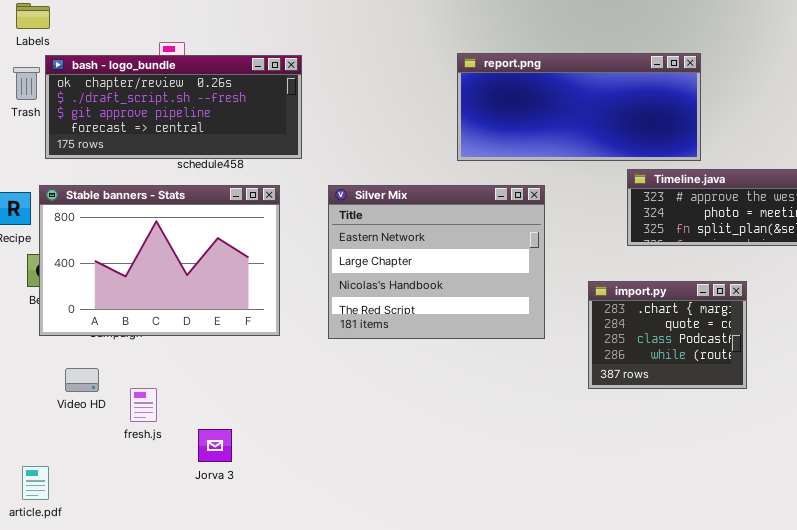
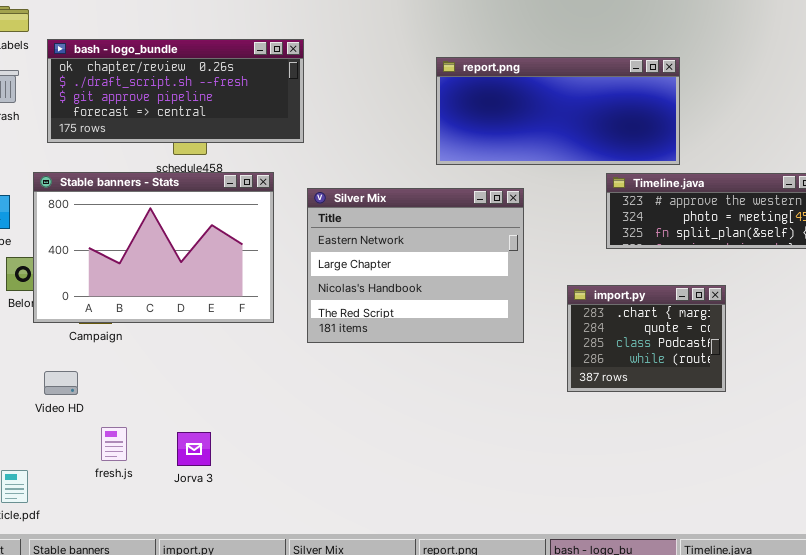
bash - logo_bundle: [45,55,302,159] -> [47,39,304,143], moved
Stable banners - Stats: [39,185,280,336] -> [33,172,274,323], moved
fresh.js: [130,388,157,422] -> [101,427,127,461], moved

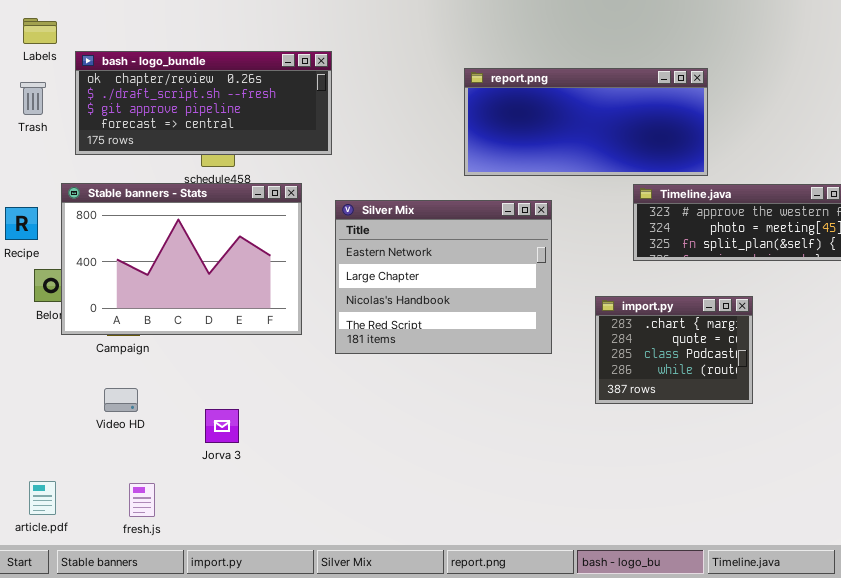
Video HD: [44,371,78,395] -> [104,388,138,412], moved
fresh.js: [101,427,127,461] -> [129,483,155,517], moved
Jorva 3: [177,432,211,466] -> [205,409,239,443], moved

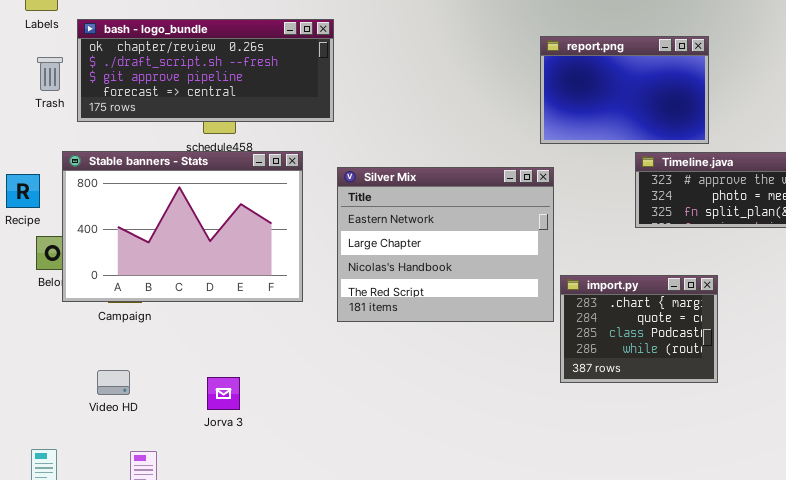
report.png: [464,68,708,176] -> [540,36,709,144], resized
Trash: [20,82,46,115] -> [37,57,63,91], moved
import.py: [595,296,753,404] -> [560,275,718,383], moved
Video HD: [104,388,138,412] -> [97,370,130,395], moved

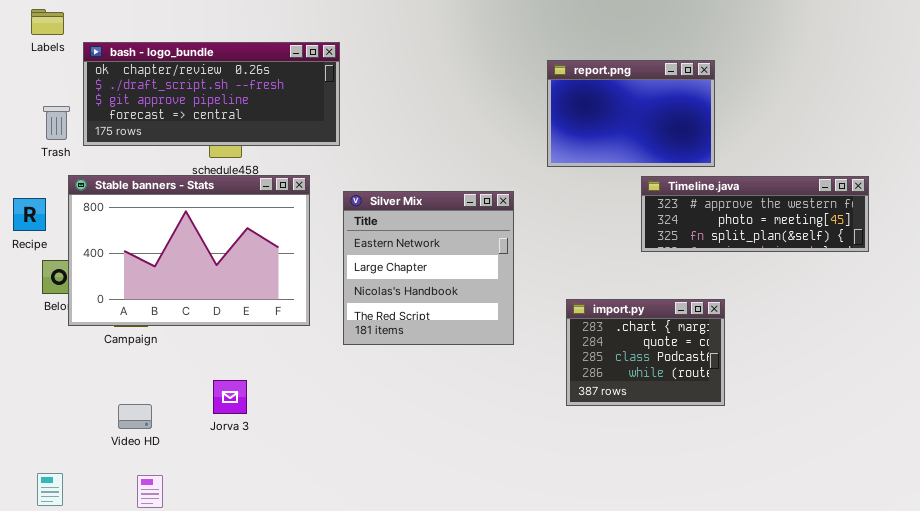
Trash: [37,57,63,91] -> [43,106,70,140], moved
Silver Mix: [337,167,554,322] -> [343,191,514,345], resized
Video HD: [97,370,130,395] -> [118,404,152,429], moved
Jorva 3: [207,377,240,410] -> [213,380,247,414], moved

